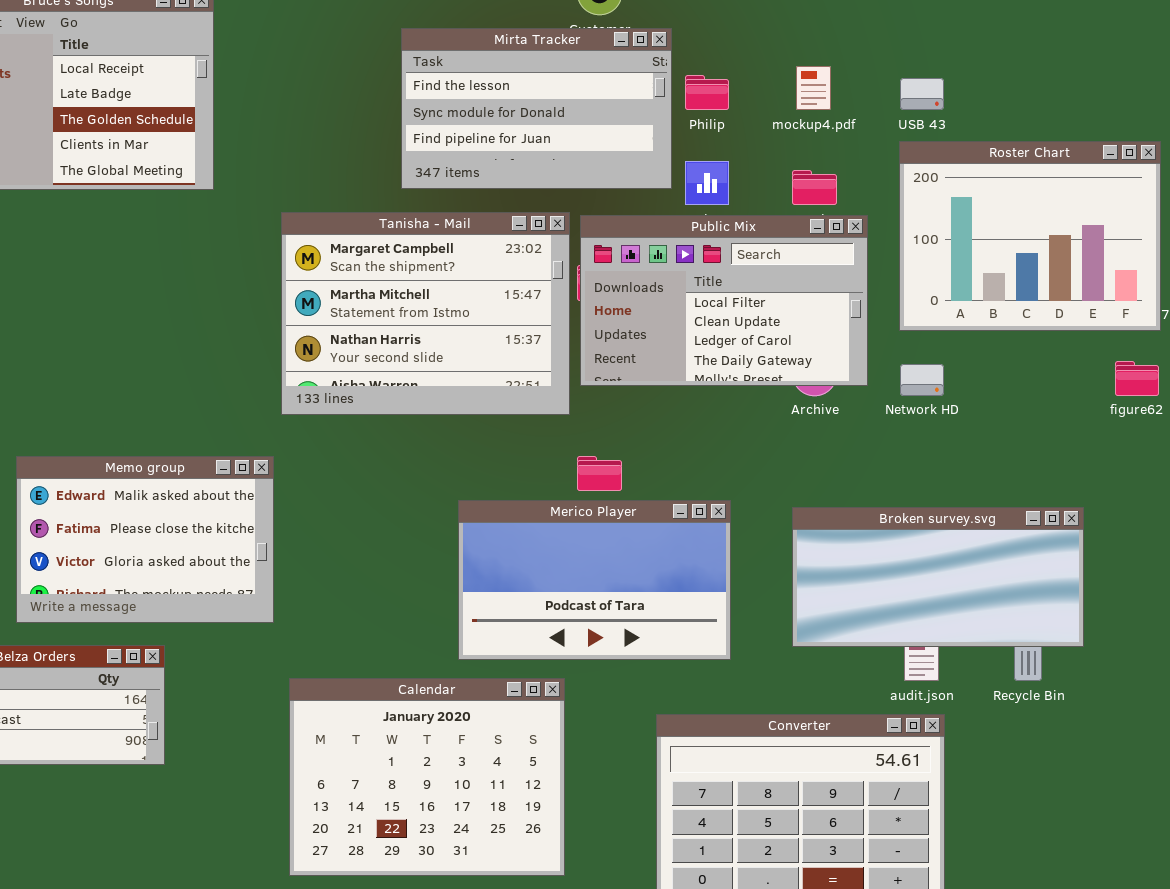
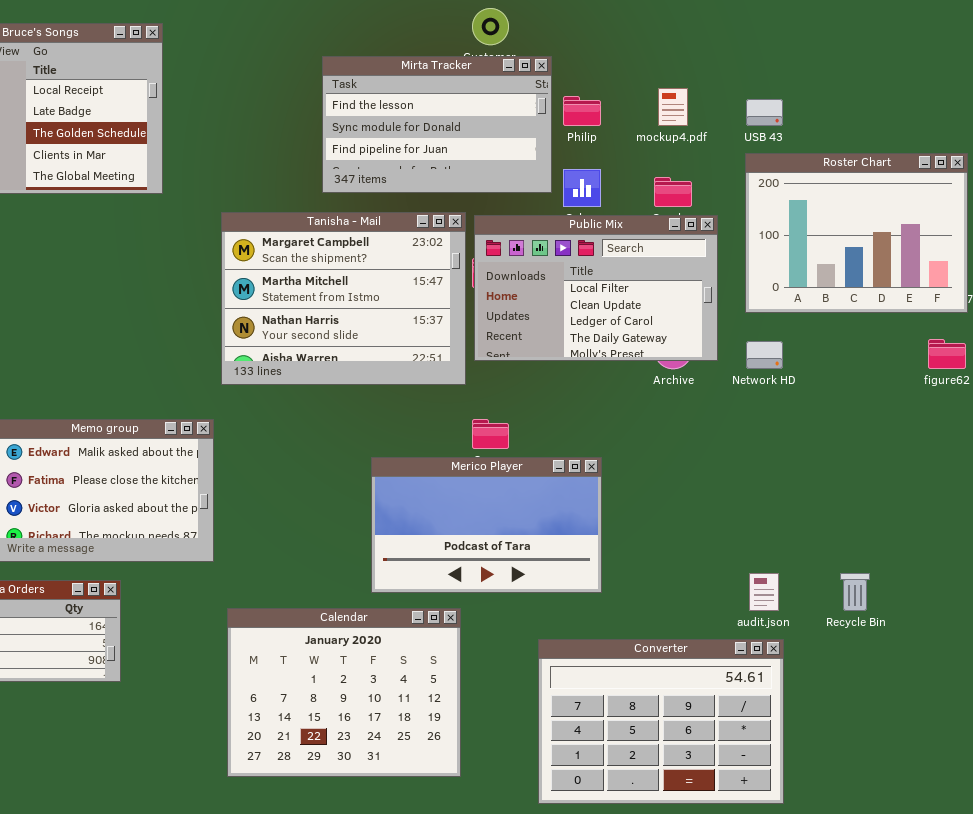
Broken survey.svg: [792,507,1084,647] -> none, closed

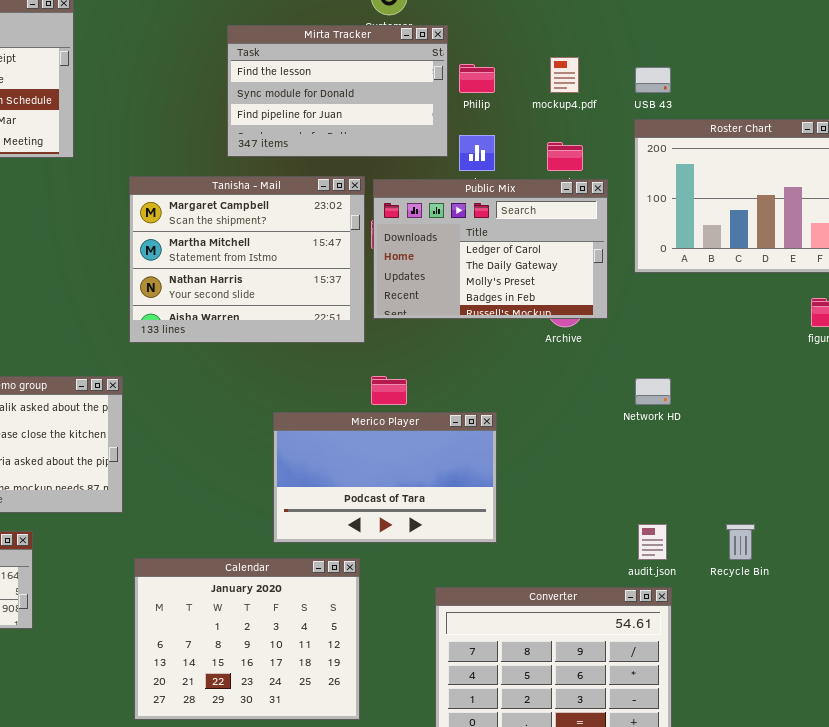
Public Mix: [474,215,718,361] -> [373,179,608,319], scrolled down 2 rows
Network HD: [746,341,783,369] -> [635,378,671,405], moved

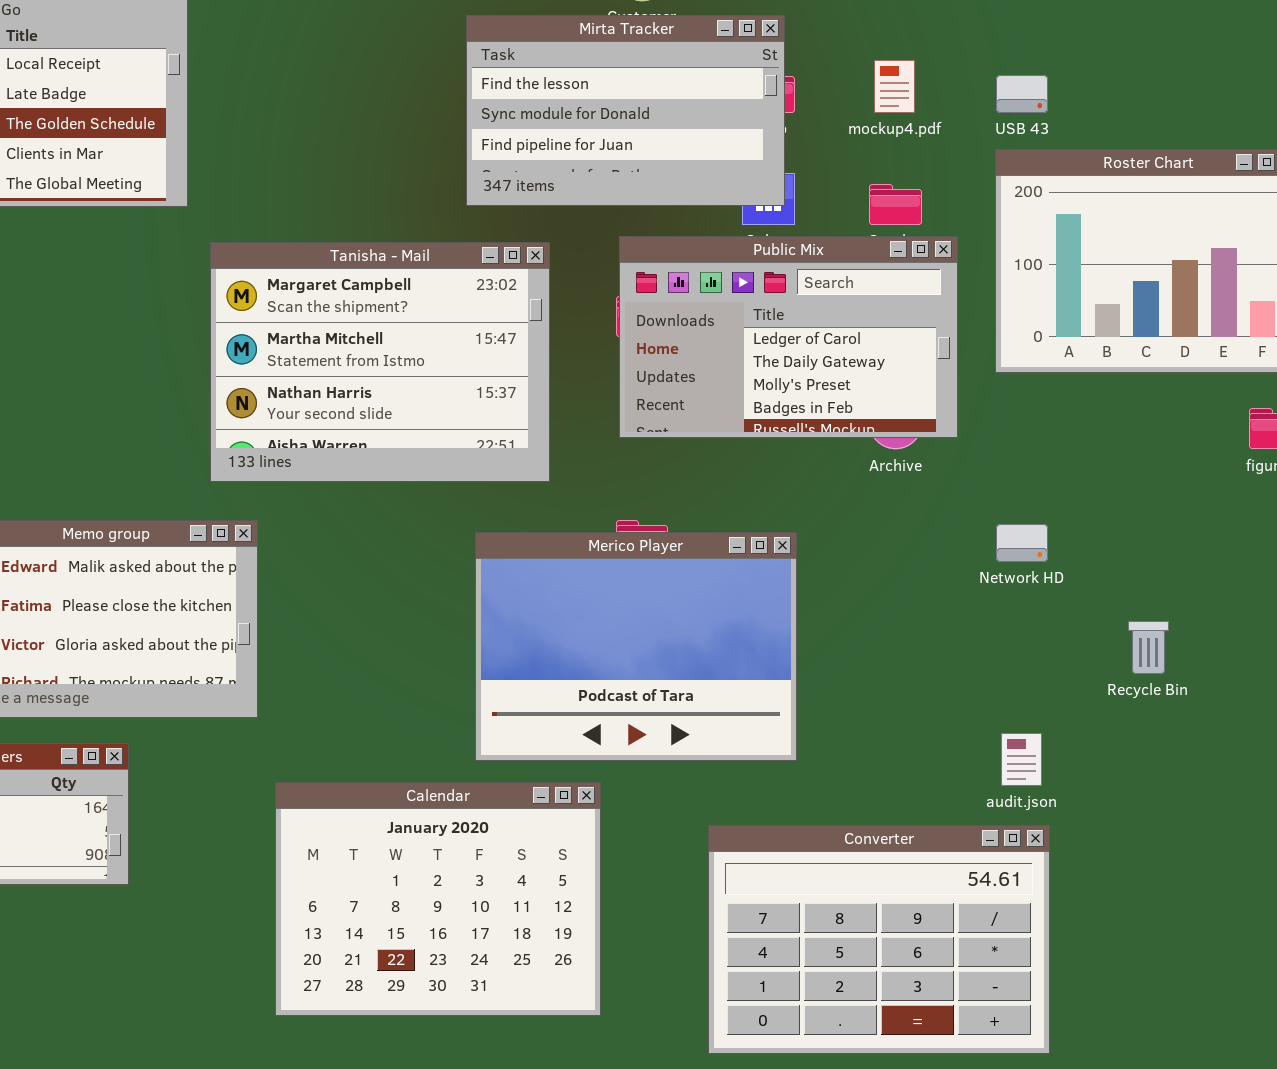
Mirta Tracker: [227,25,448,157] -> [466,15,785,206], moved
Tanisha - Mail: [129,176,365,343] -> [210,242,550,482], moved
Merico Player: [273,412,497,543] -> [475,532,797,761], resized
Recycle Bin: [726,524,755,560] -> [1128,621,1169,674], moved

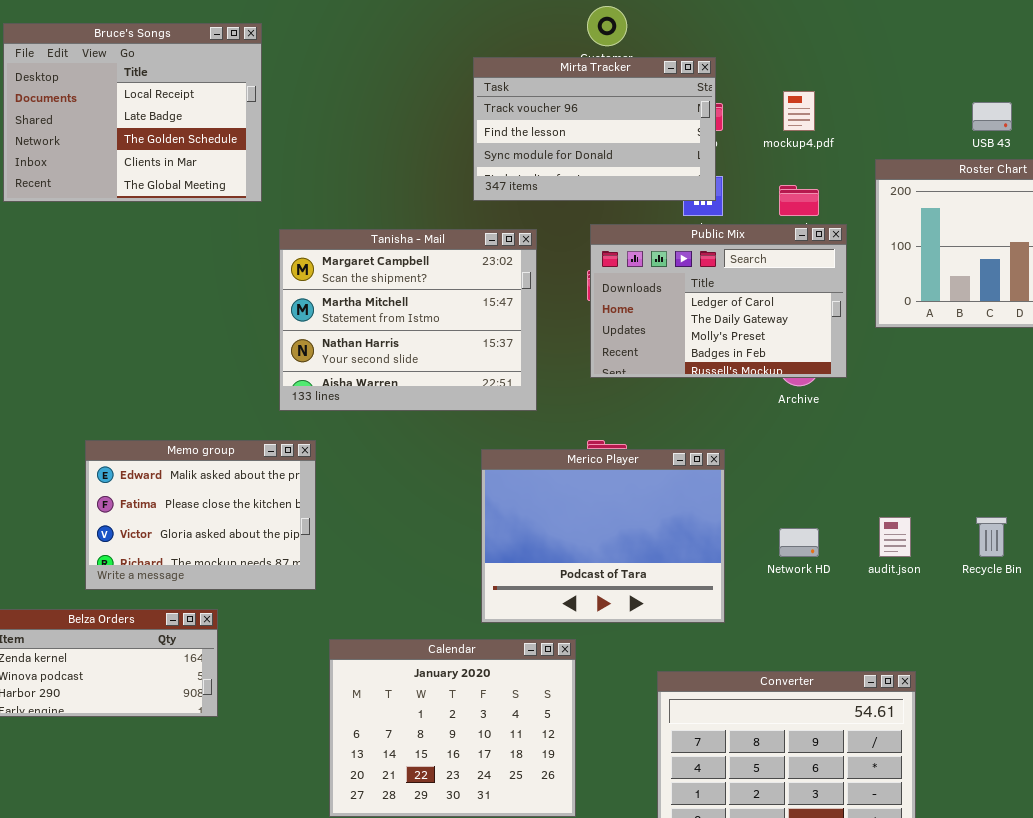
Mirta Tracker: [466,15,785,206] -> [473,57,716,201], scrolled up 1 row
USB 43: [996,75,1048,113] -> [972,102,1012,131], moved
Network HD: [996,524,1048,562] -> [779,528,819,557], moved
audit.json: [1001,733,1042,786] -> [879,517,911,557], moved

